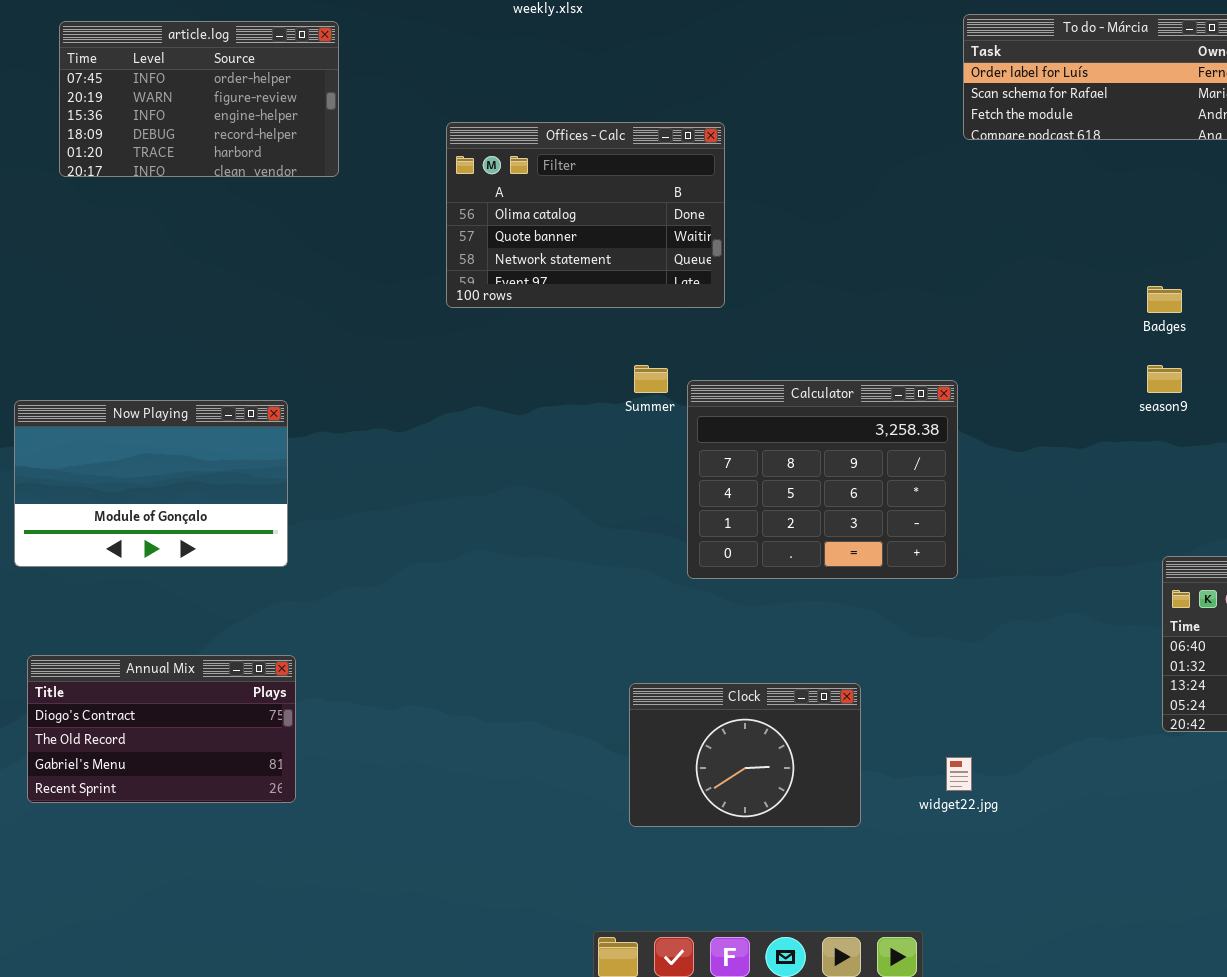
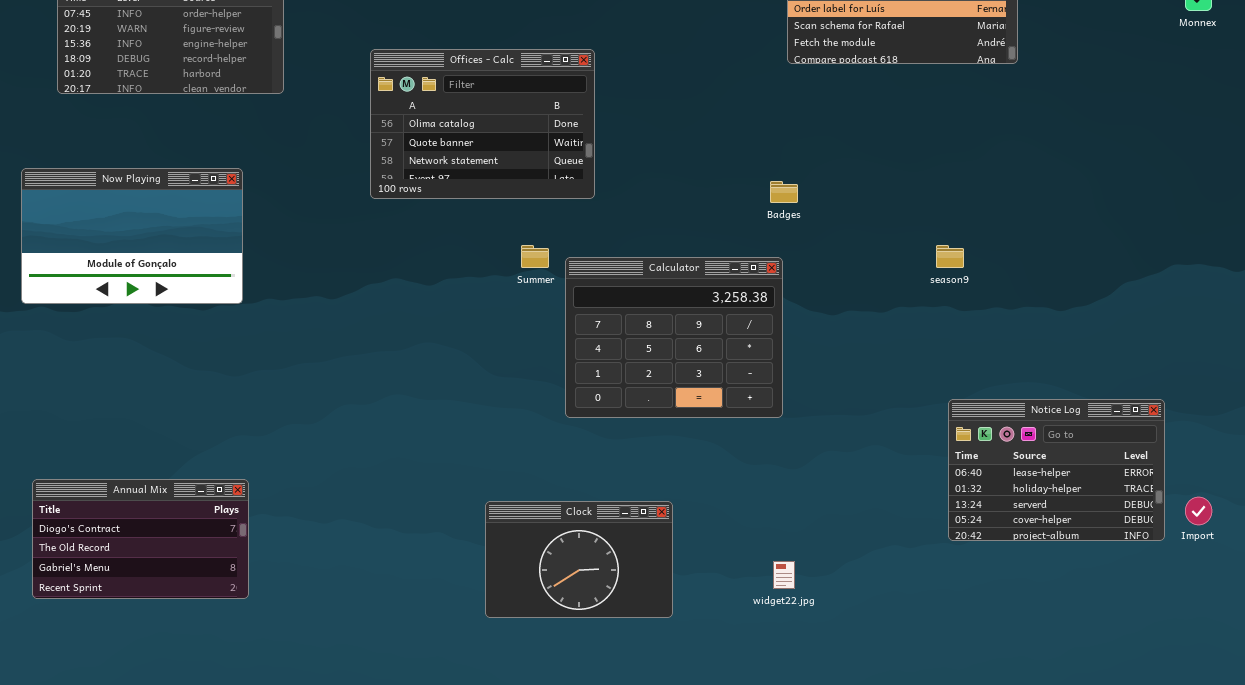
Badges: [1147,286,1182,313] -> [770,181,798,203], moved
Now Playing: [14,400,288,567] -> [21,168,243,304], moved
Clock: [629,683,861,827] -> [485,501,673,618], moved

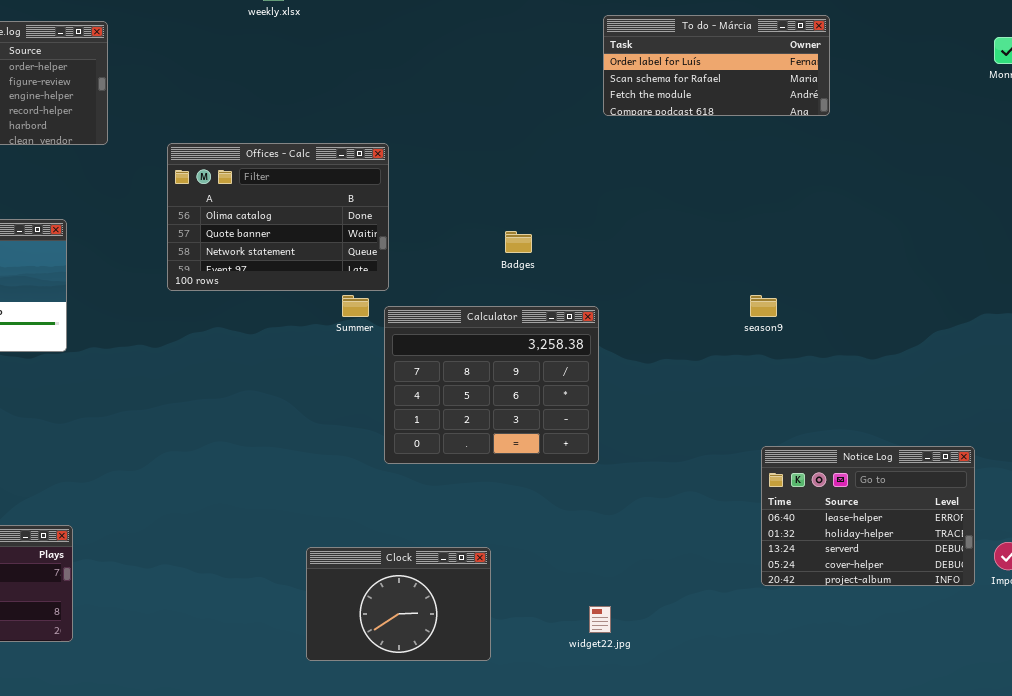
Offices - Calc: [370,49,595,199] -> [167,143,389,291], moved
Badges: [770,181,798,203] -> [505,231,532,253], moved

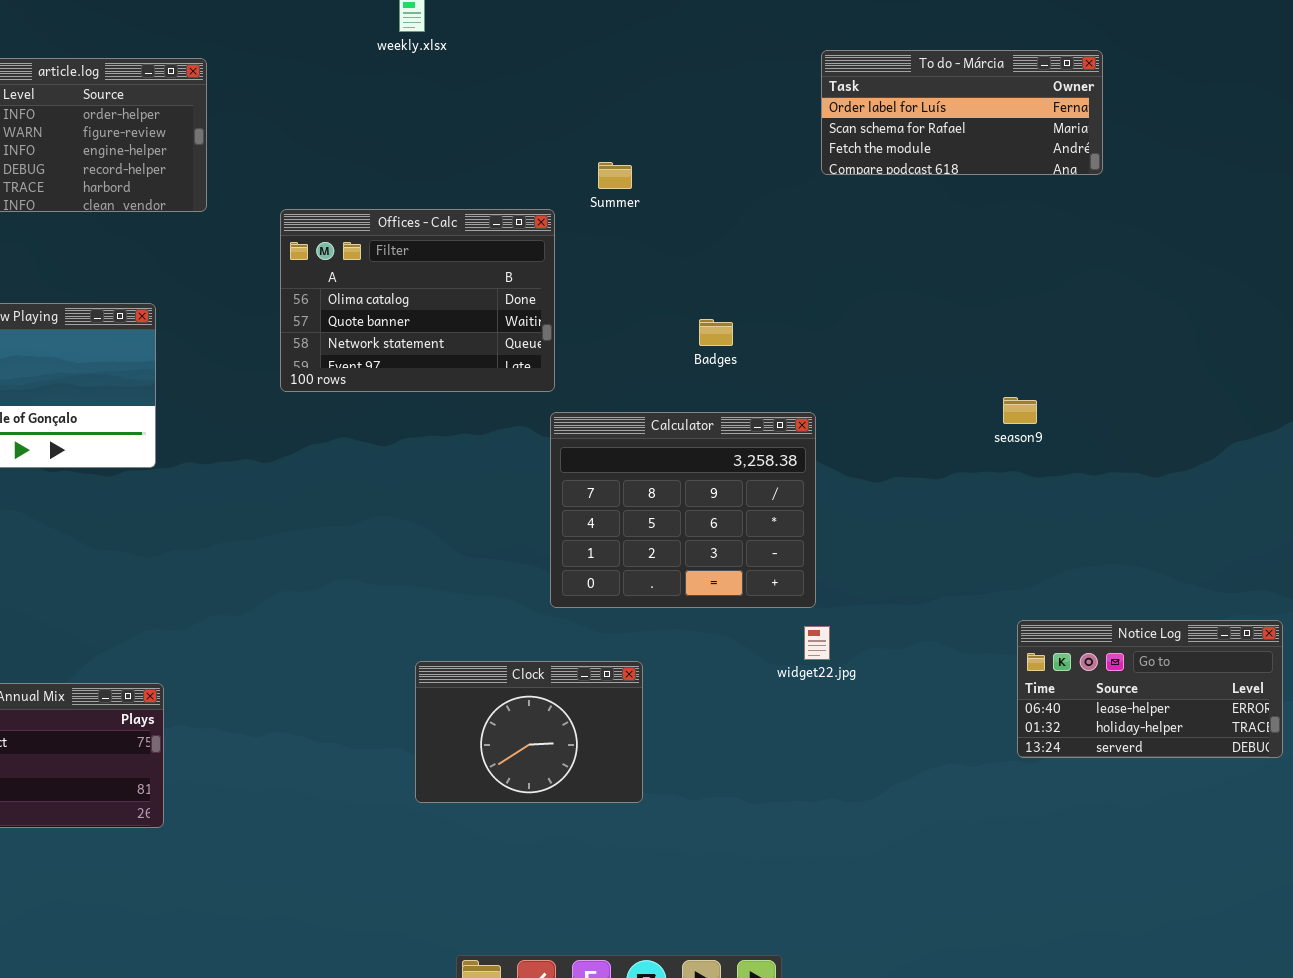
Summer: [342,295,369,317] -> [598,162,632,189], moved
Notice Log: [761,446,975,586] -> [1017,620,1283,758], resized
Clock: [306,547,491,661] -> [415,661,643,803], moved
widget22.jpg: [589,606,611,633] -> [804,626,830,660], moved

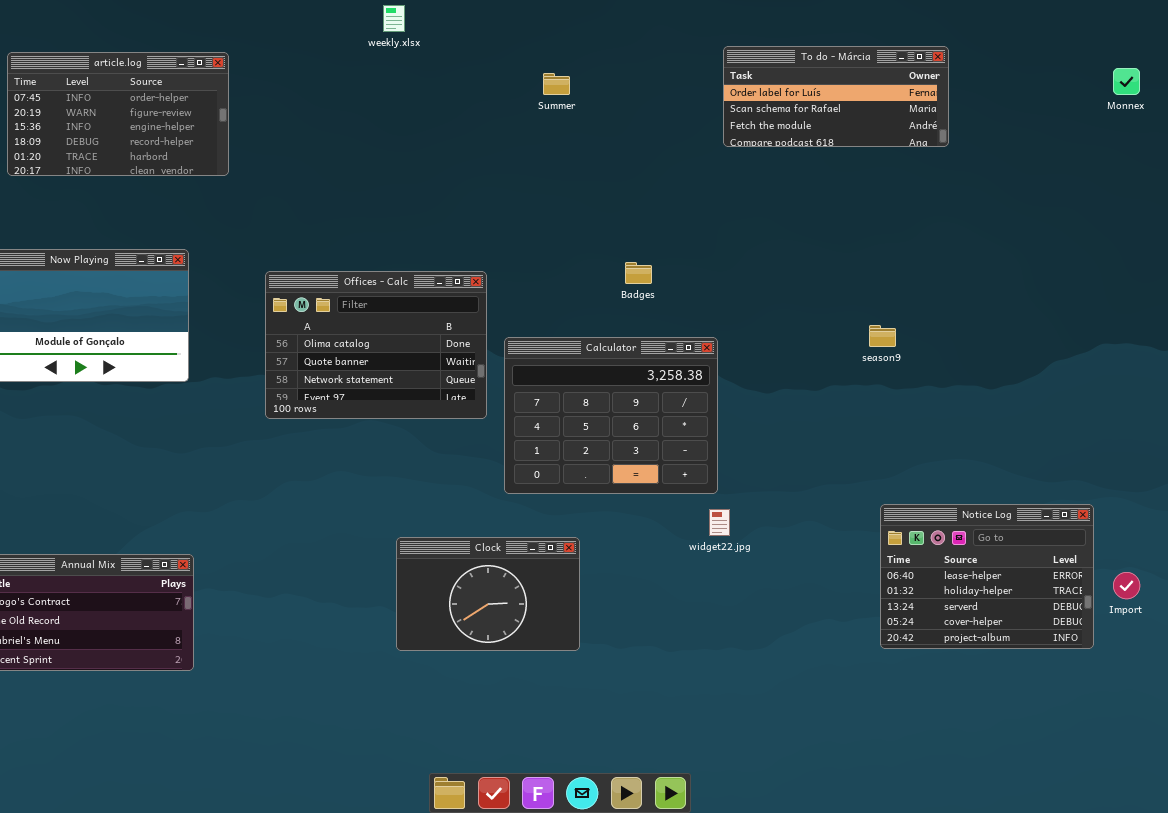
Summer: [598,162,632,189] -> [543,73,570,95], moved
Offices - Calc: [280,209,555,392] -> [265,271,487,419], moved
Notice Log: [1017,620,1283,758] -> [880,504,1094,649], resized

